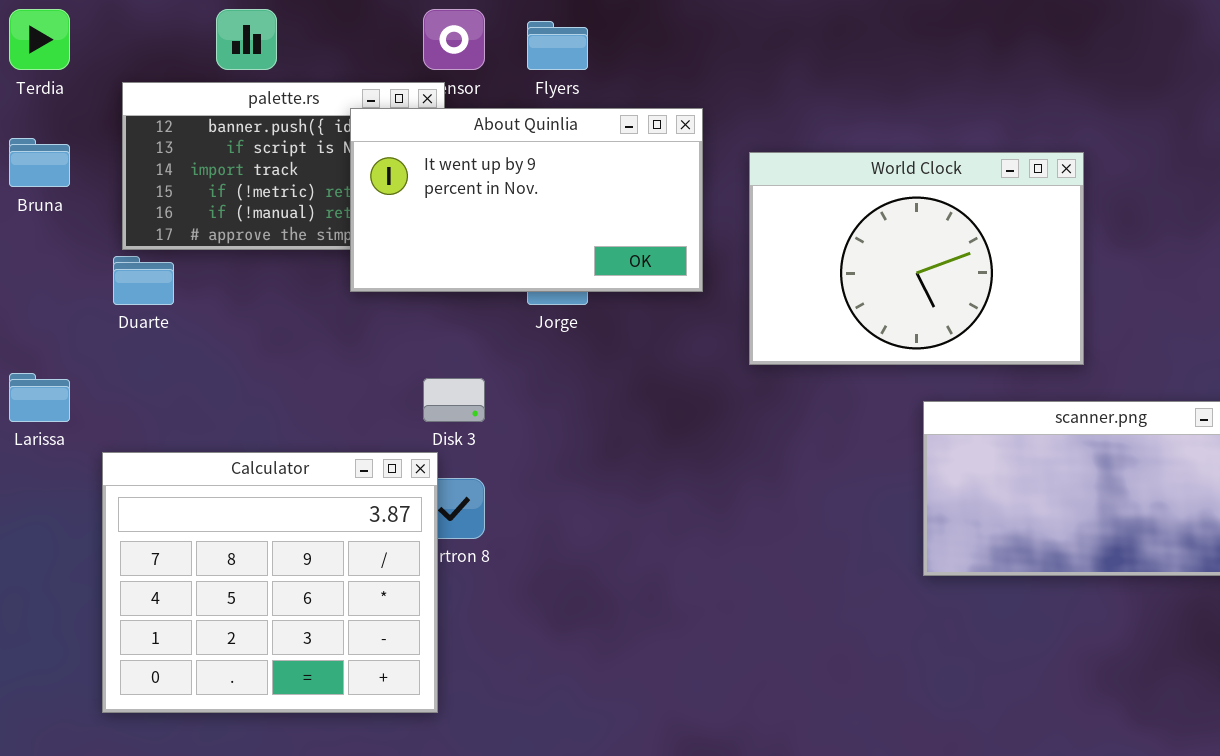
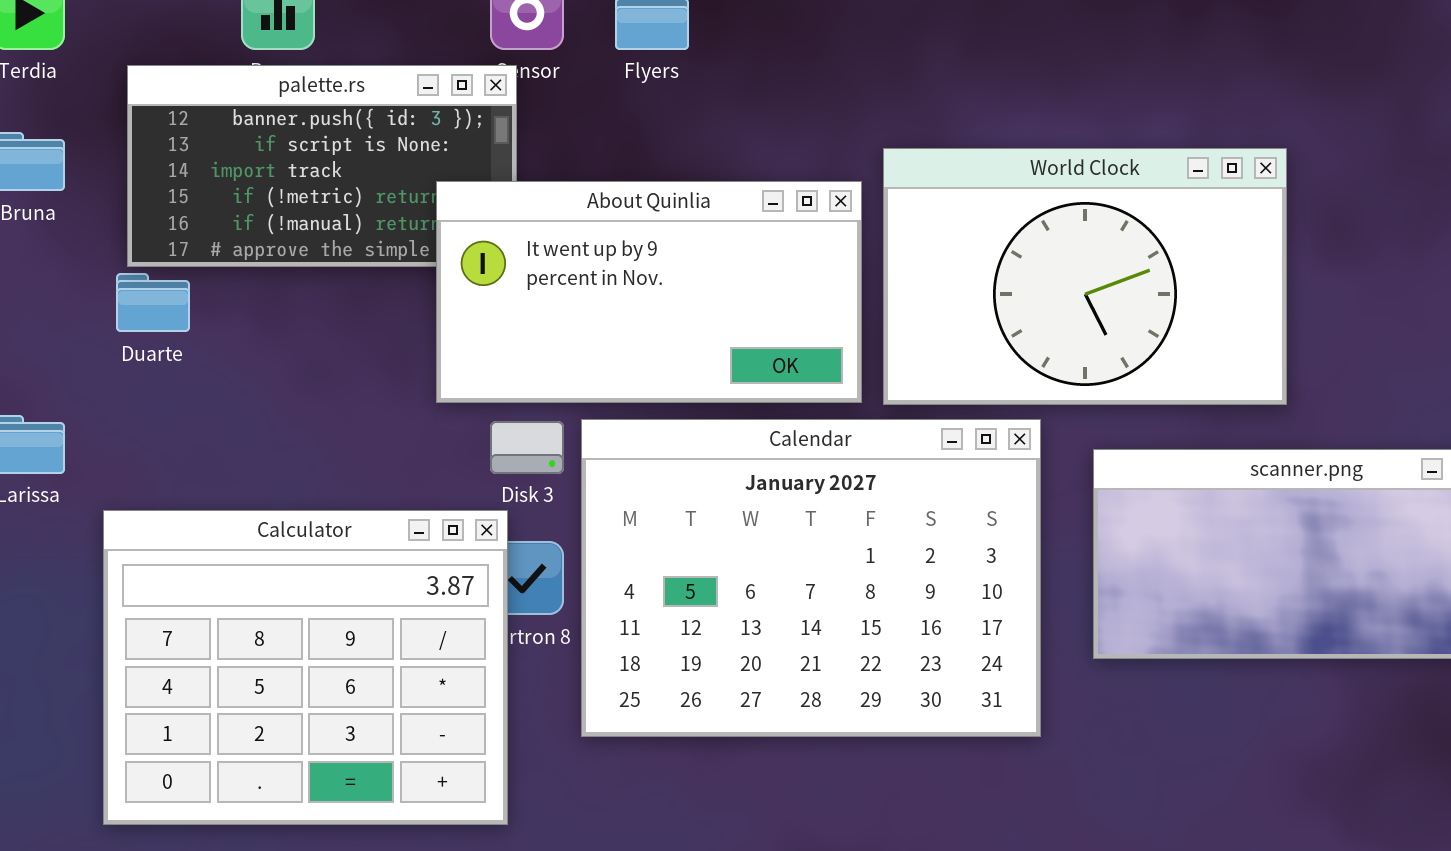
About Quinlia: [350,108,703,292] -> [436,181,862,403], moved
Calendar: none -> [581,419,1041,737], opened

